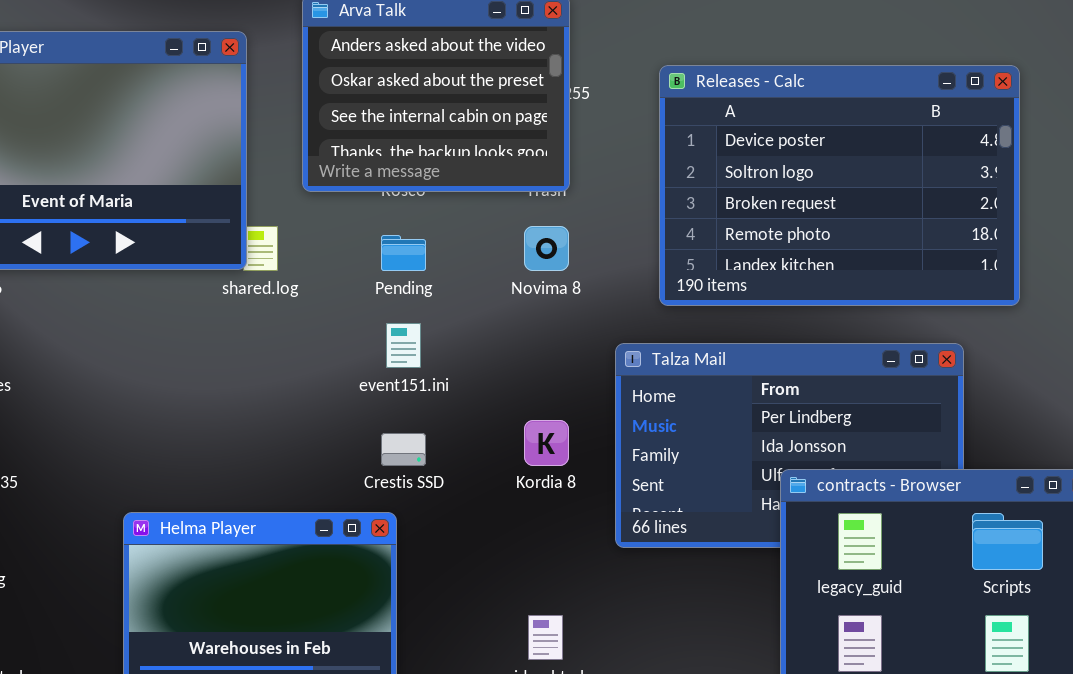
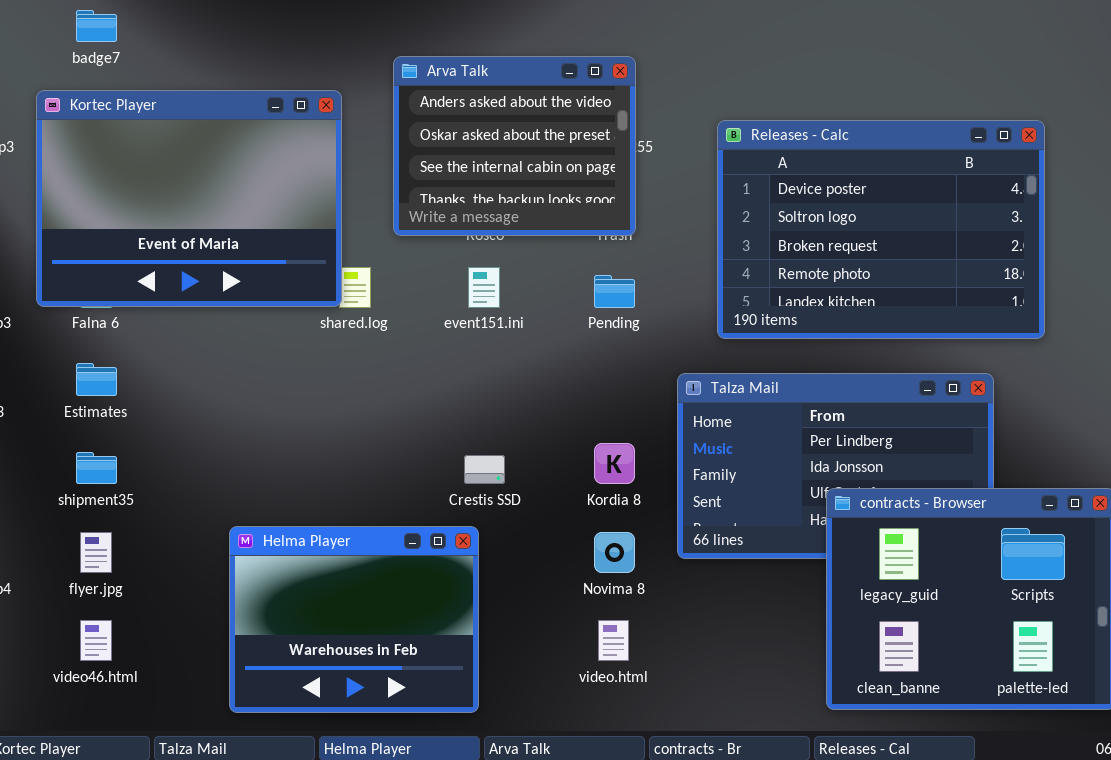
Novima 8: [524,226,569,271] -> [594,532,635,573], moved
Pending: [381,235,426,271] -> [594,275,635,308], moved
event151.ini: [386,323,421,368] -> [468,267,500,308], moved

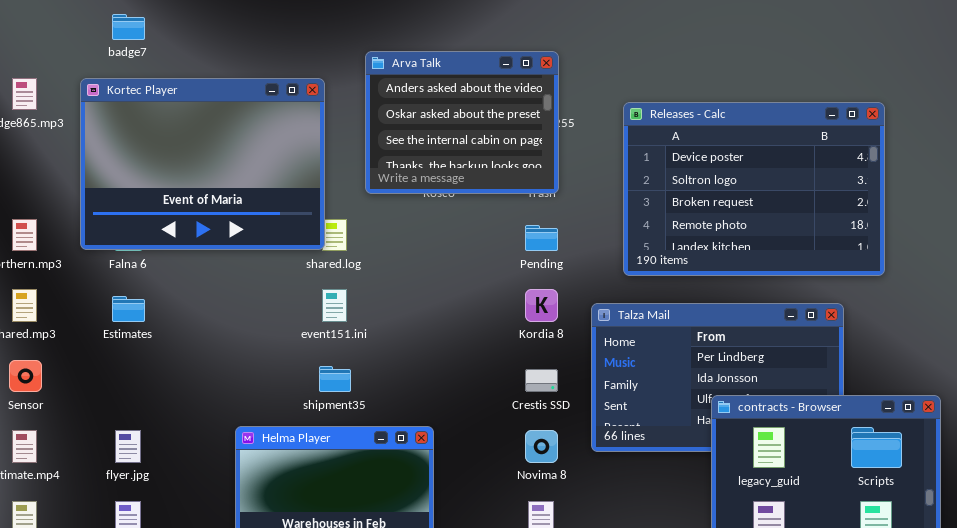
event151.ini: [468,267,500,308] -> [322,289,347,322], moved
Kordia 8: [594,443,635,484] -> [525,289,558,322], moved
shipment35: [76,452,117,484] -> [319,366,351,392], moved
Crestis SSD: [464,455,505,484] -> [525,369,558,392], moved

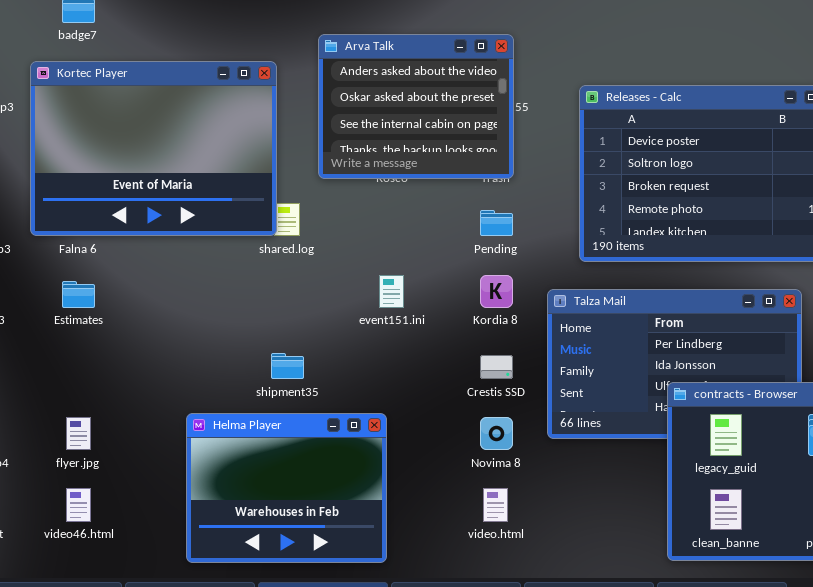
event151.ini: [322,289,347,322] -> [379,275,404,308], moved

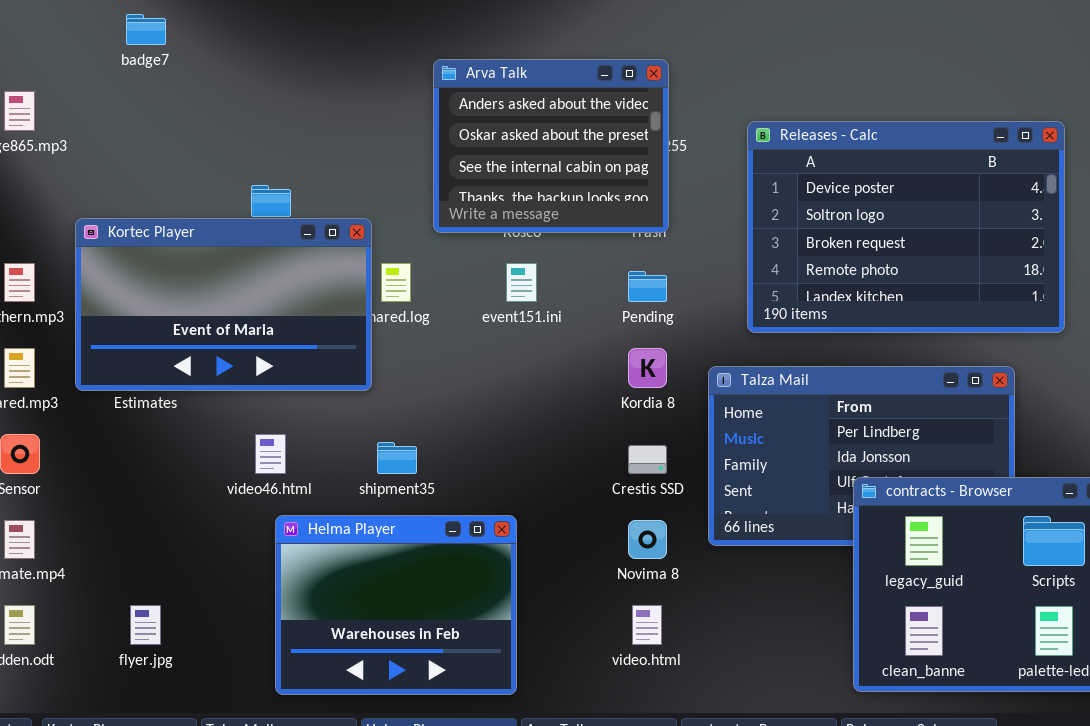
Kortec Player: [30,61,277,236] -> [75,218,372,391], moved, resized
event151.ini: [379,275,404,308] -> [506,263,537,302], moved
flyer.jpg: [66,417,91,450] -> [130,605,161,645], moved
video46.html: [66,488,91,522] -> [255,434,286,474], moved

